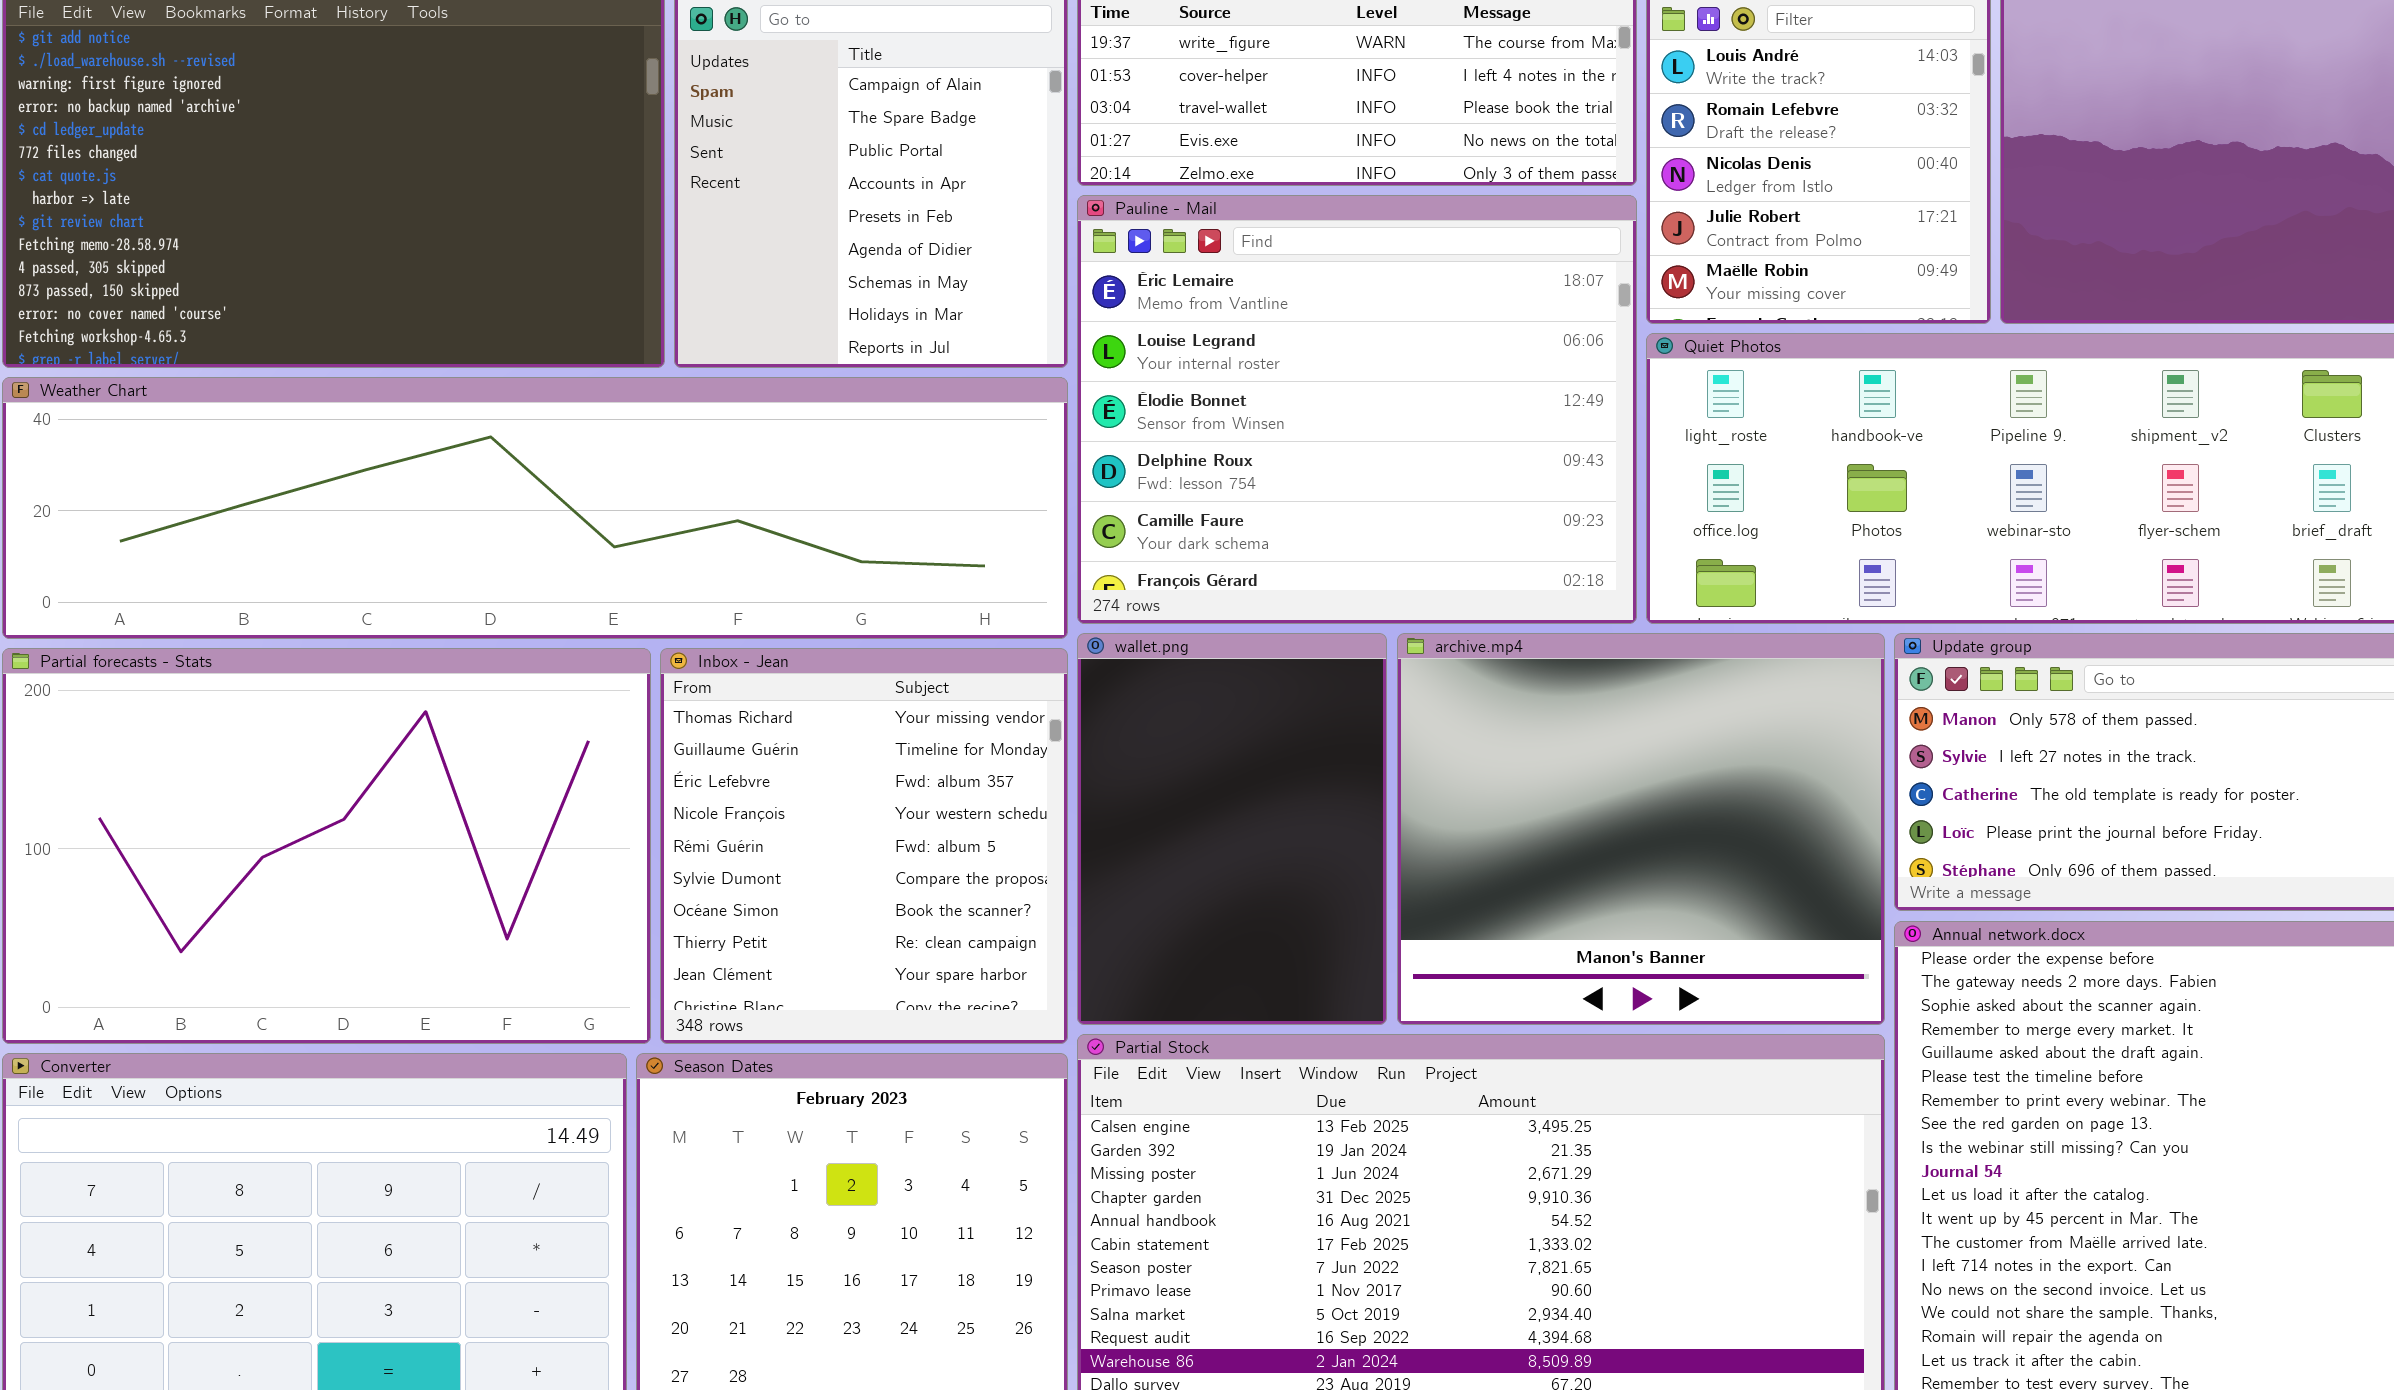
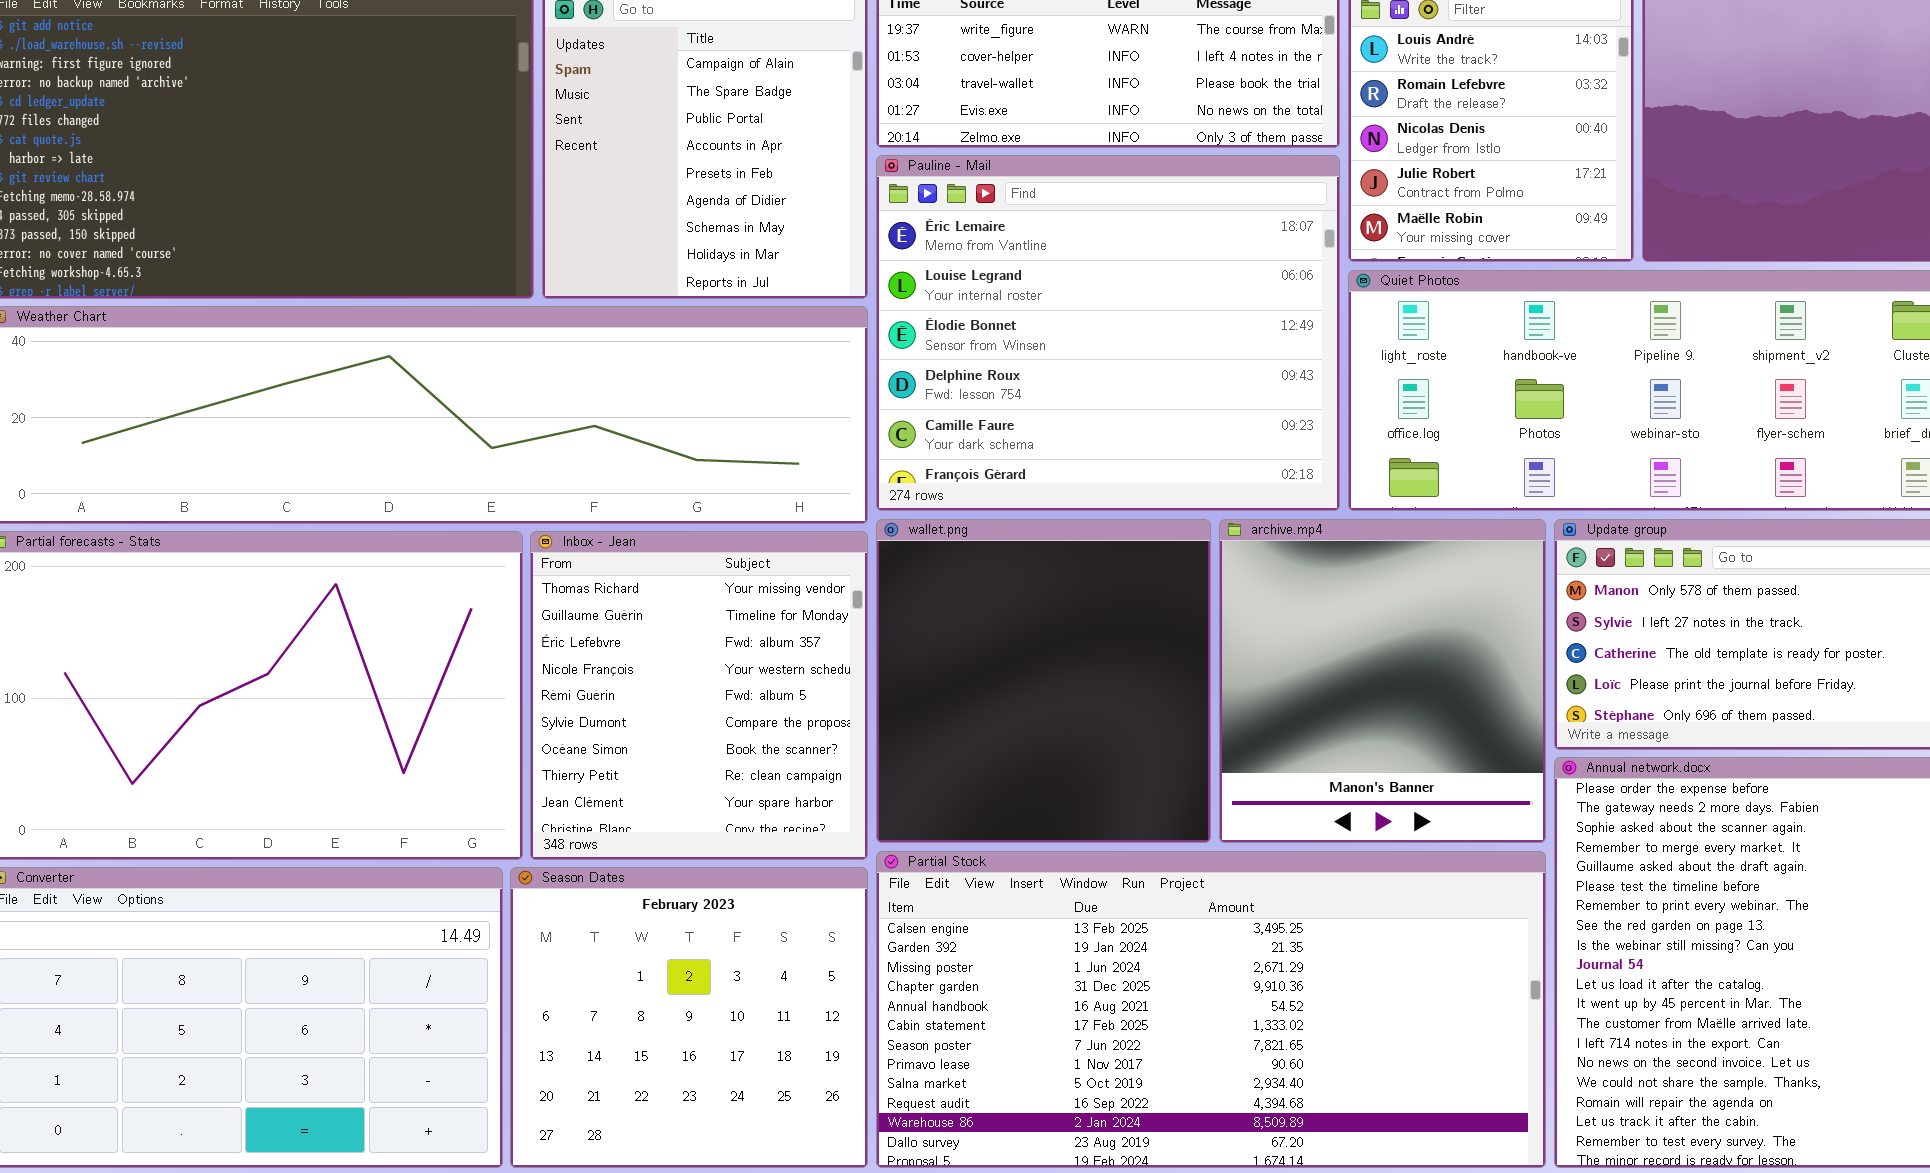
wallet.png: [1077,633,1387,1025] -> [876,519,1211,843], resized
archive.mp4: [1397,633,1885,1025] -> [1219,519,1546,843], resized

